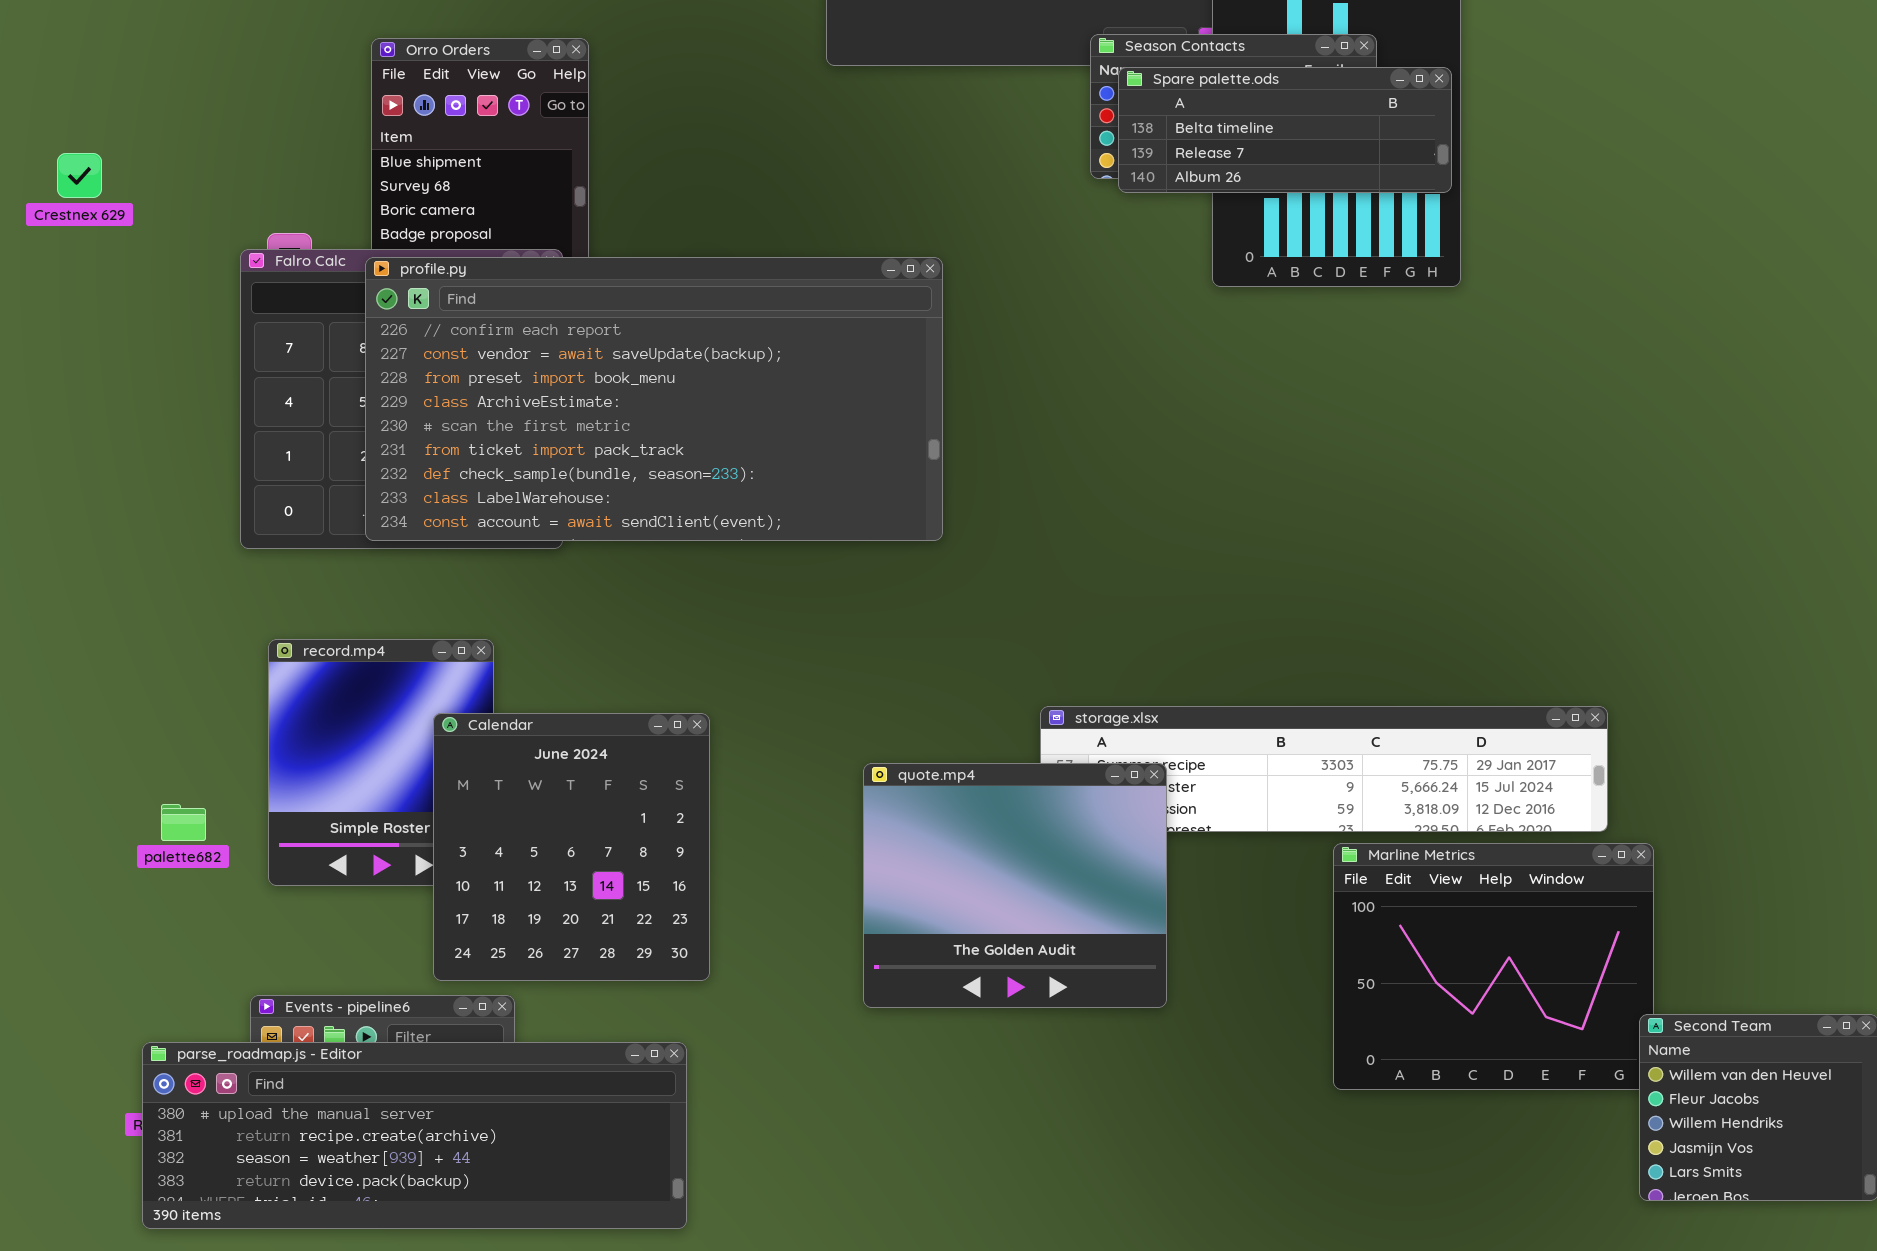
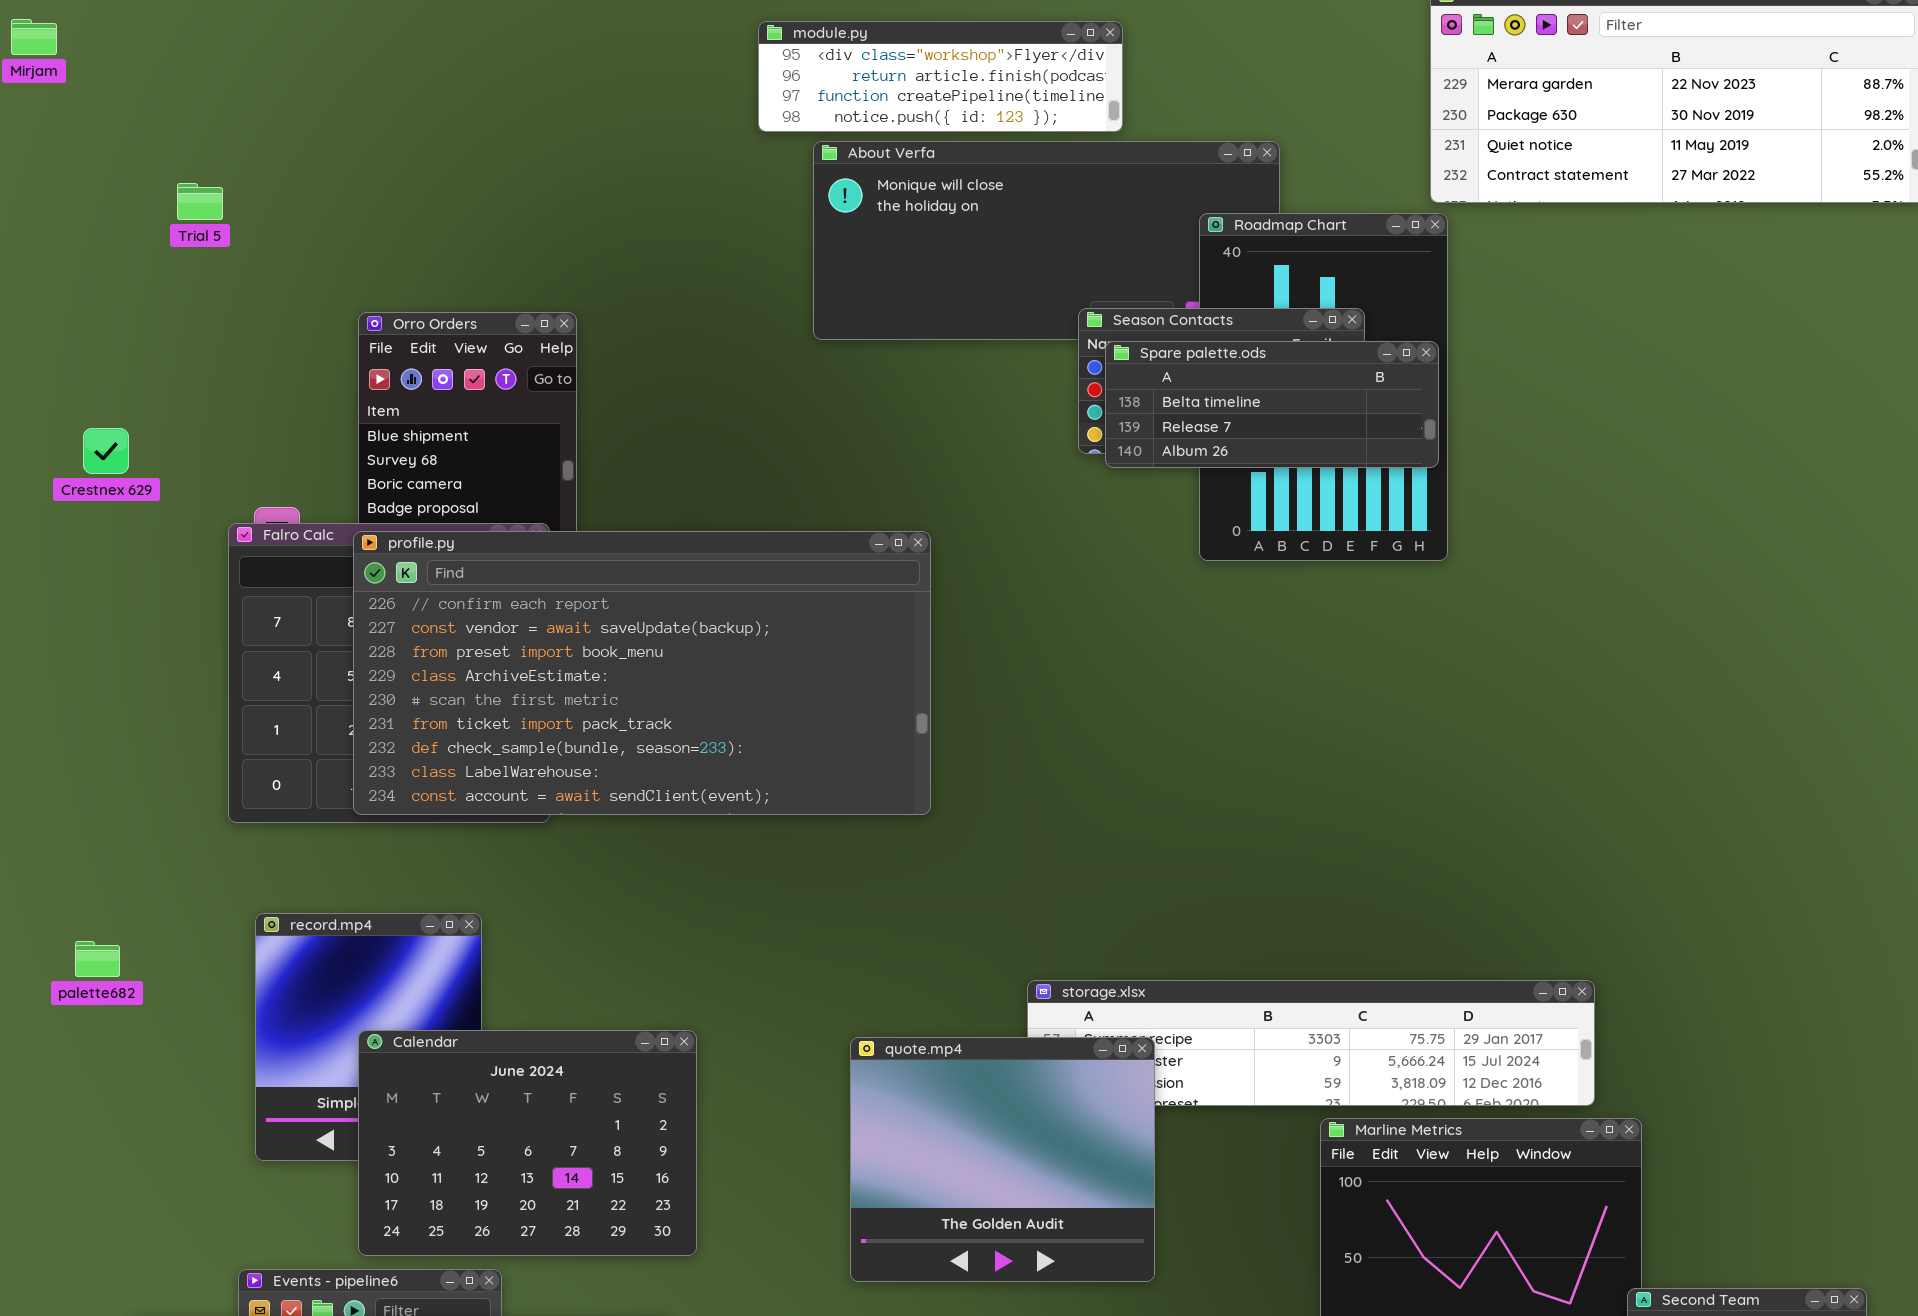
Crestnex 629: [57,153,102,198] -> [83,428,129,474], moved
Calendar: [433,713,710,981] -> [358,1030,697,1256], resized
palette682: [161,804,206,841] -> [75,941,120,977], moved

